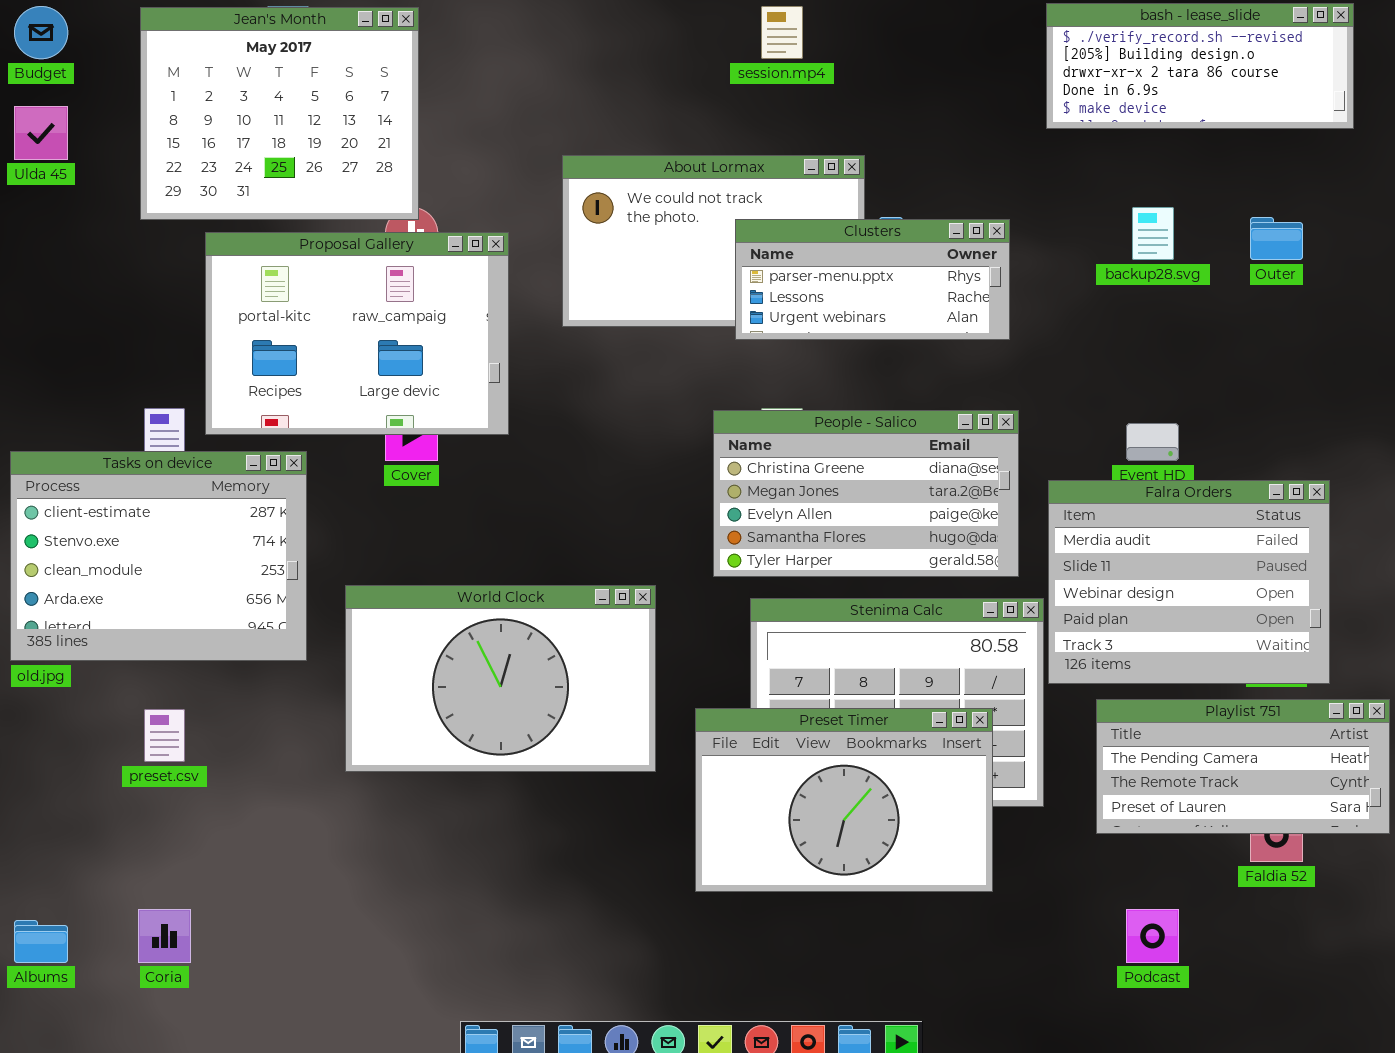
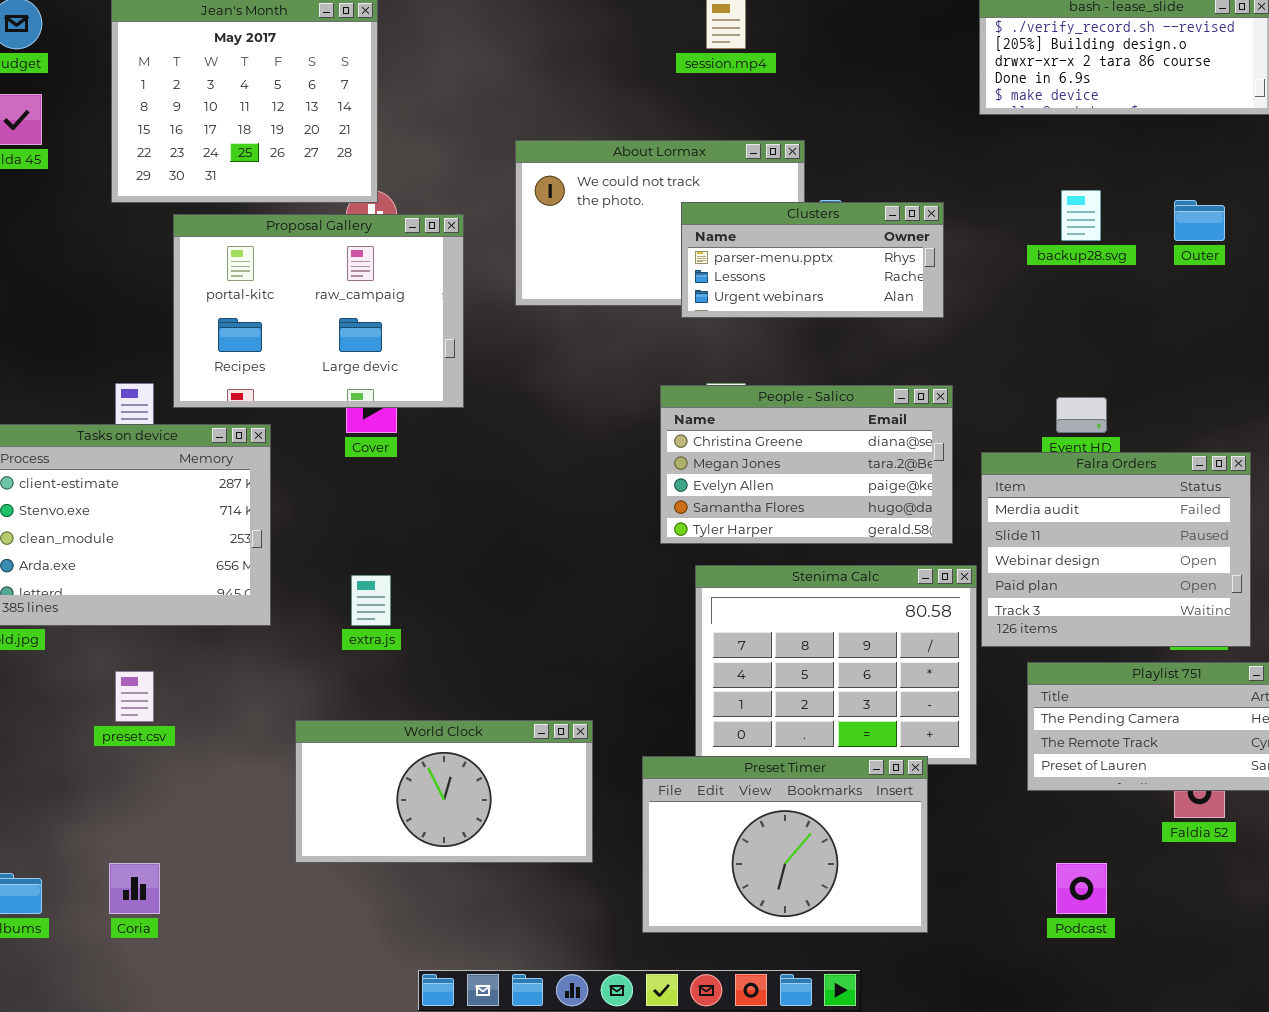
World Clock: [345,585,656,772] -> [295,720,593,863], moved, resized
Preset Timer: [695,708,993,892] -> [642,756,928,933], moved

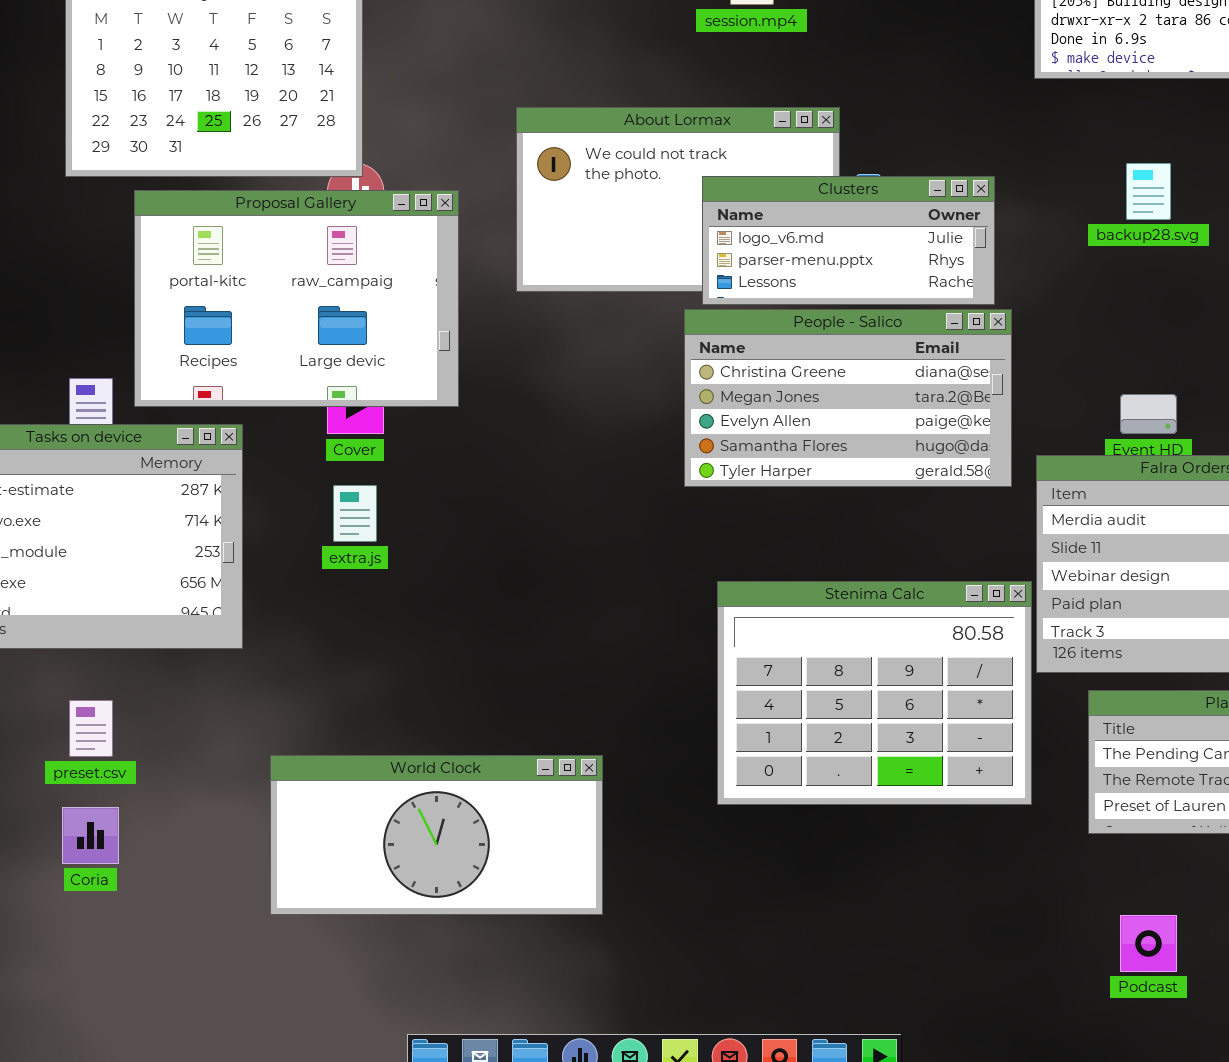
Clusters: [681,202,944,318] -> [702,176,995,305], scrolled up 1 row
People - Salico: [660,385,953,544] -> [684,309,1012,487], moved
extra.js: [351,575,391,626] -> [333,485,377,542], moved
Preset Timer: [642,756,928,933] -> none, closed
Coria: [109,863,160,914] -> [62,807,119,864], moved

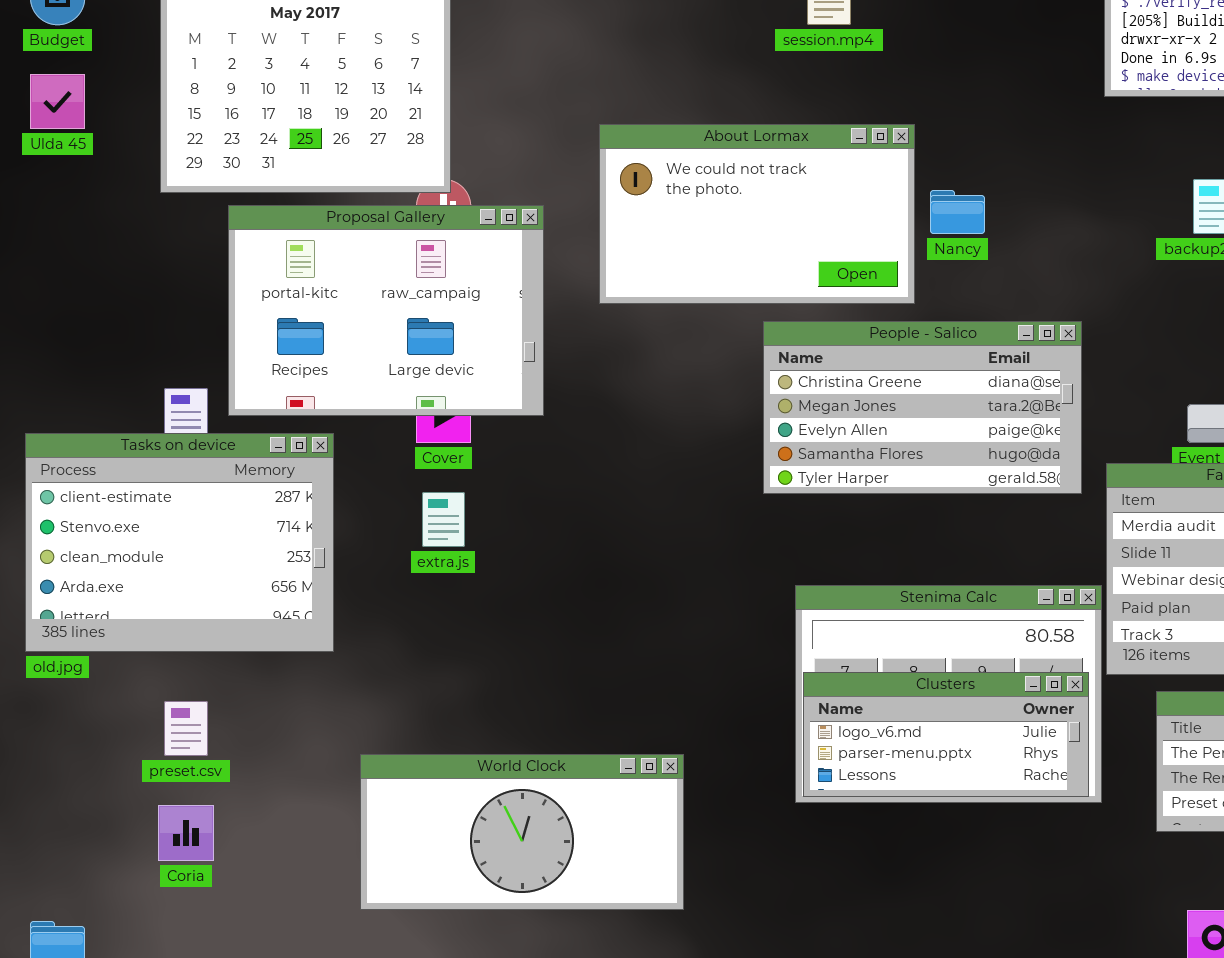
Clusters: [702,176,995,305] -> [803,672,1089,797], moved

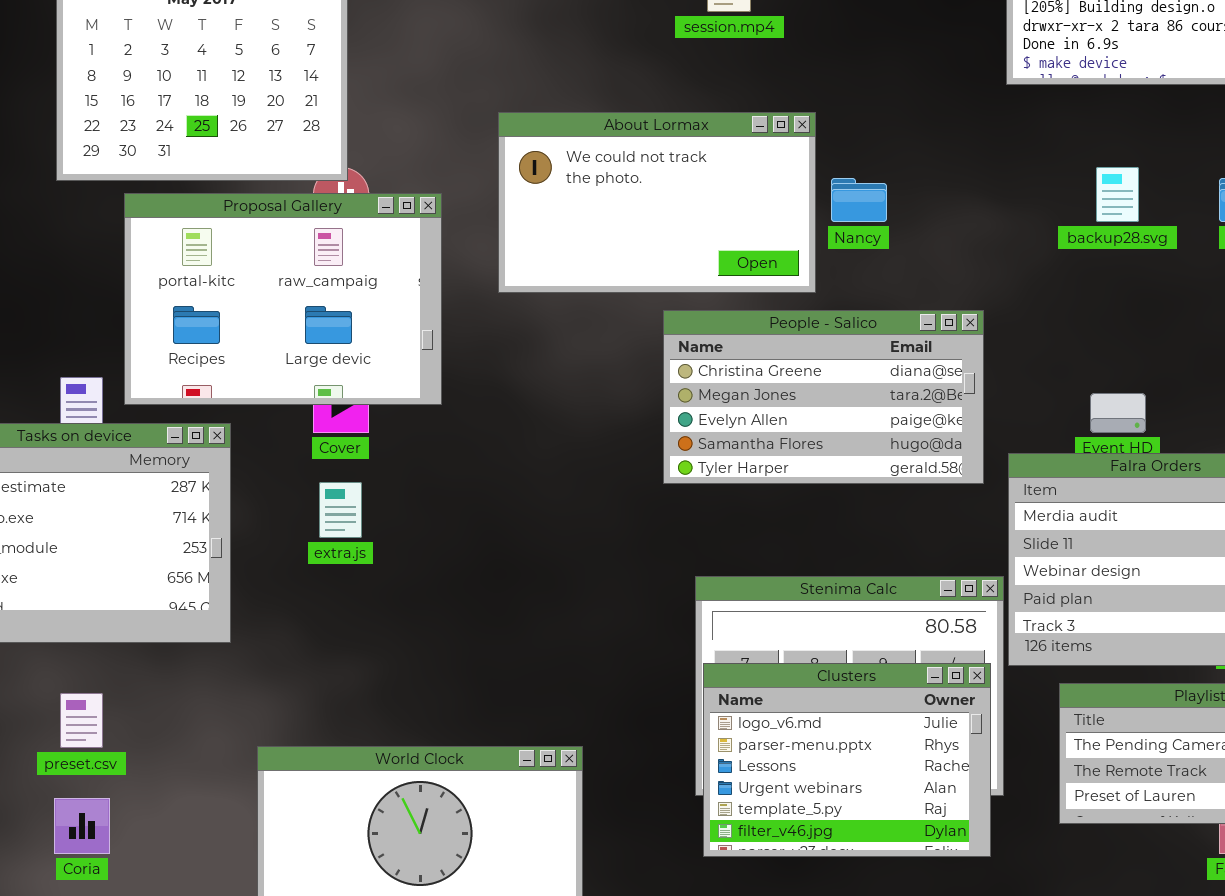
Clusters: [803,672,1089,797] -> [703,663,991,857], resized

